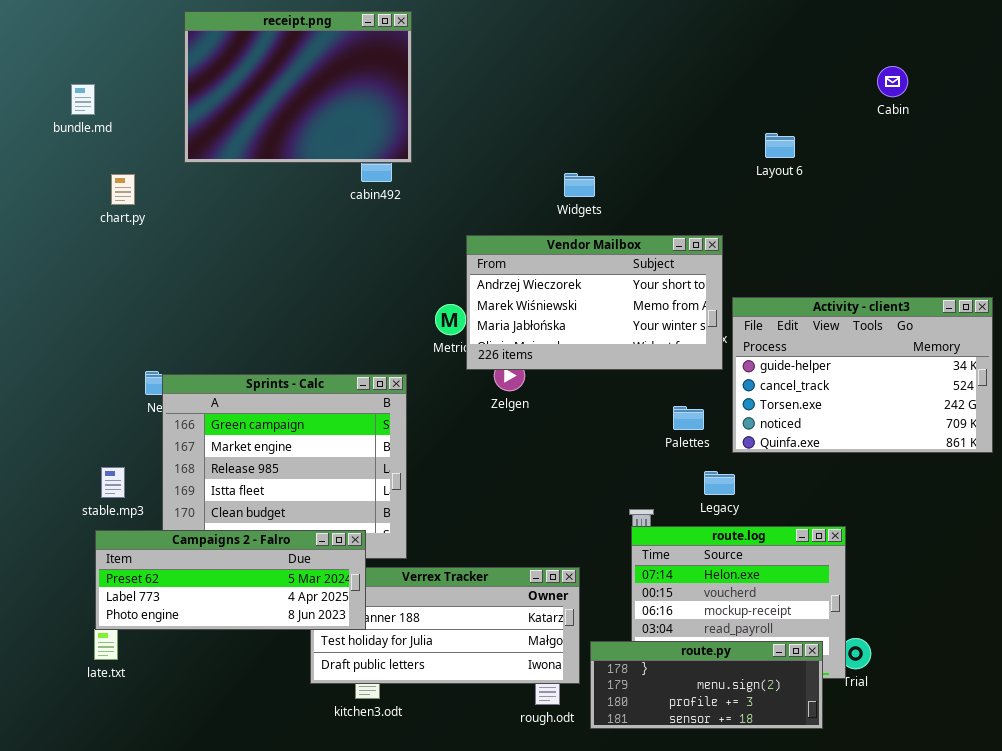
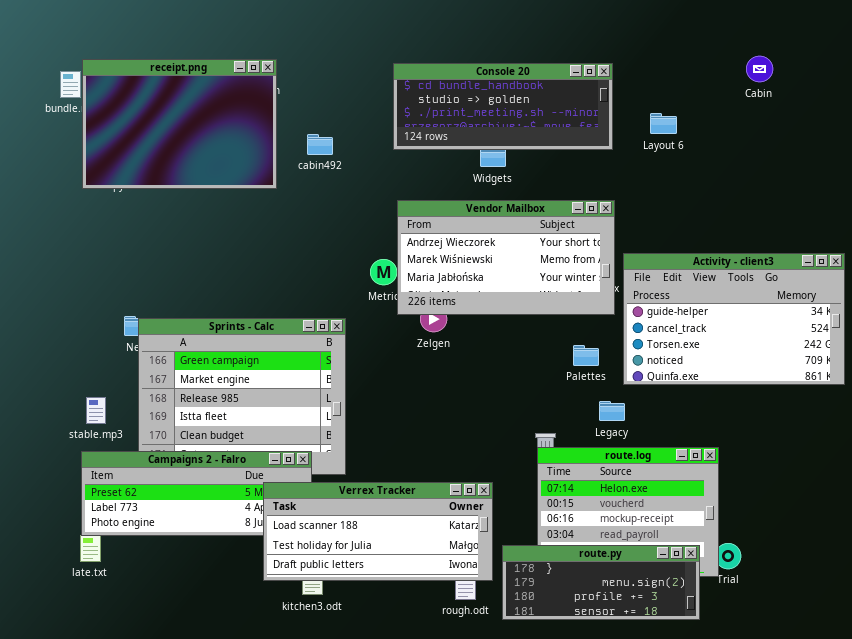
receipt.png: [184,11,412,163] -> [82,59,277,189], moved
Console 20: none -> [393,63,613,150], opened
Verrex Tracker: [310,567,580,684] -> [263,482,493,581], raised

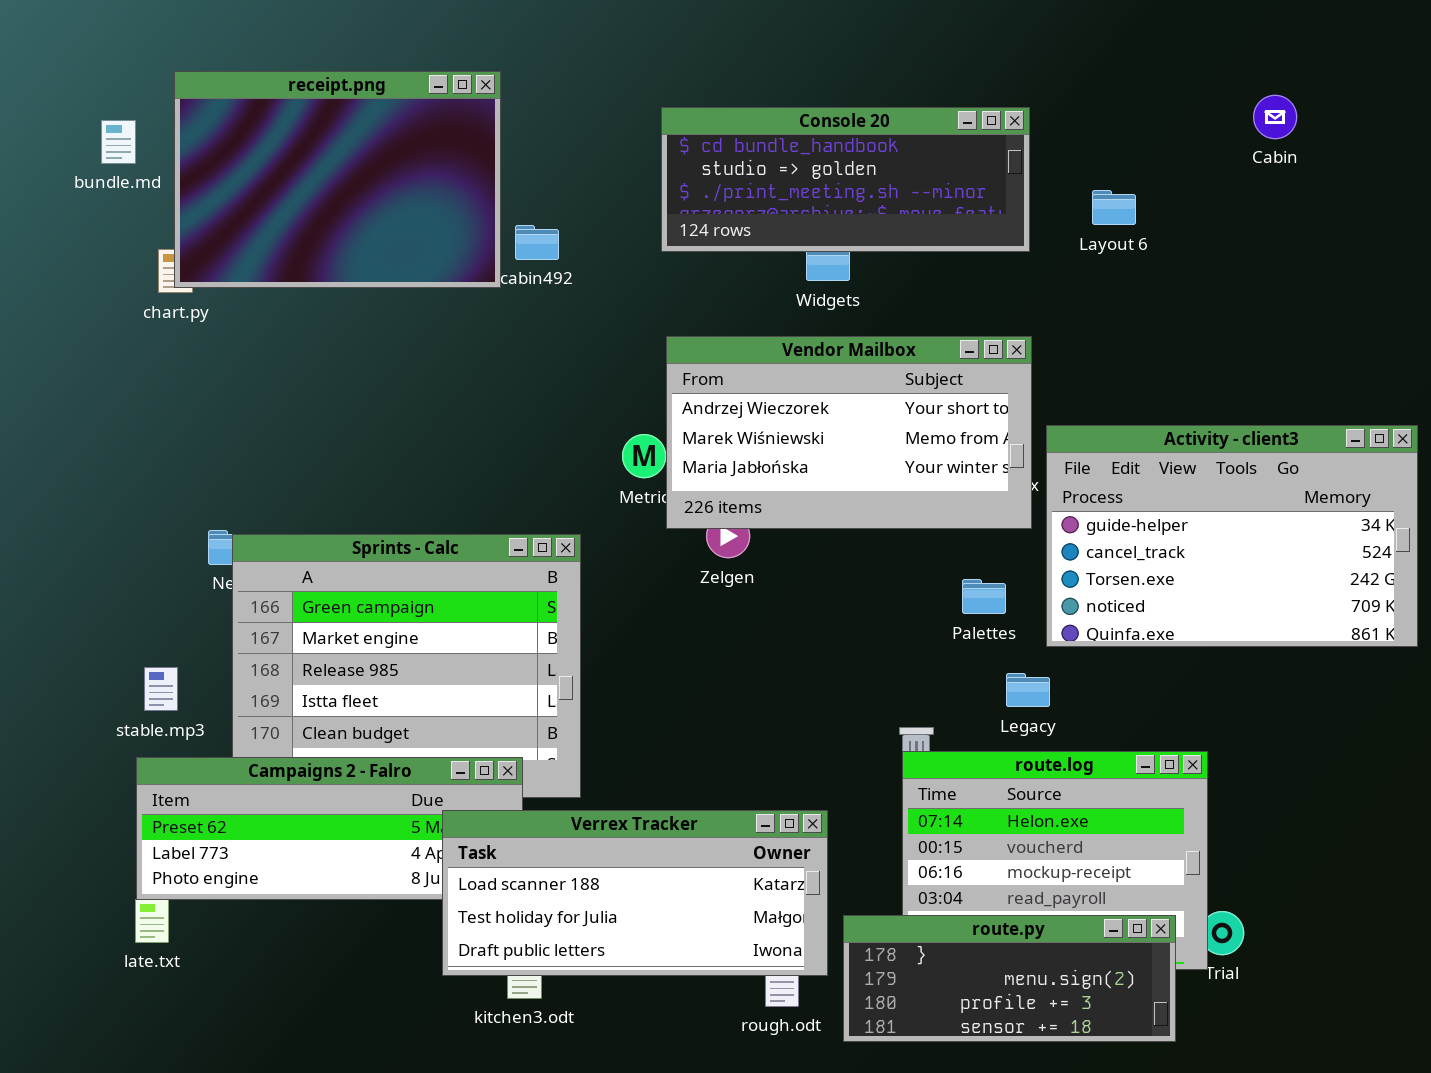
receipt.png: [82,59,277,189] -> [174,71,501,288], moved

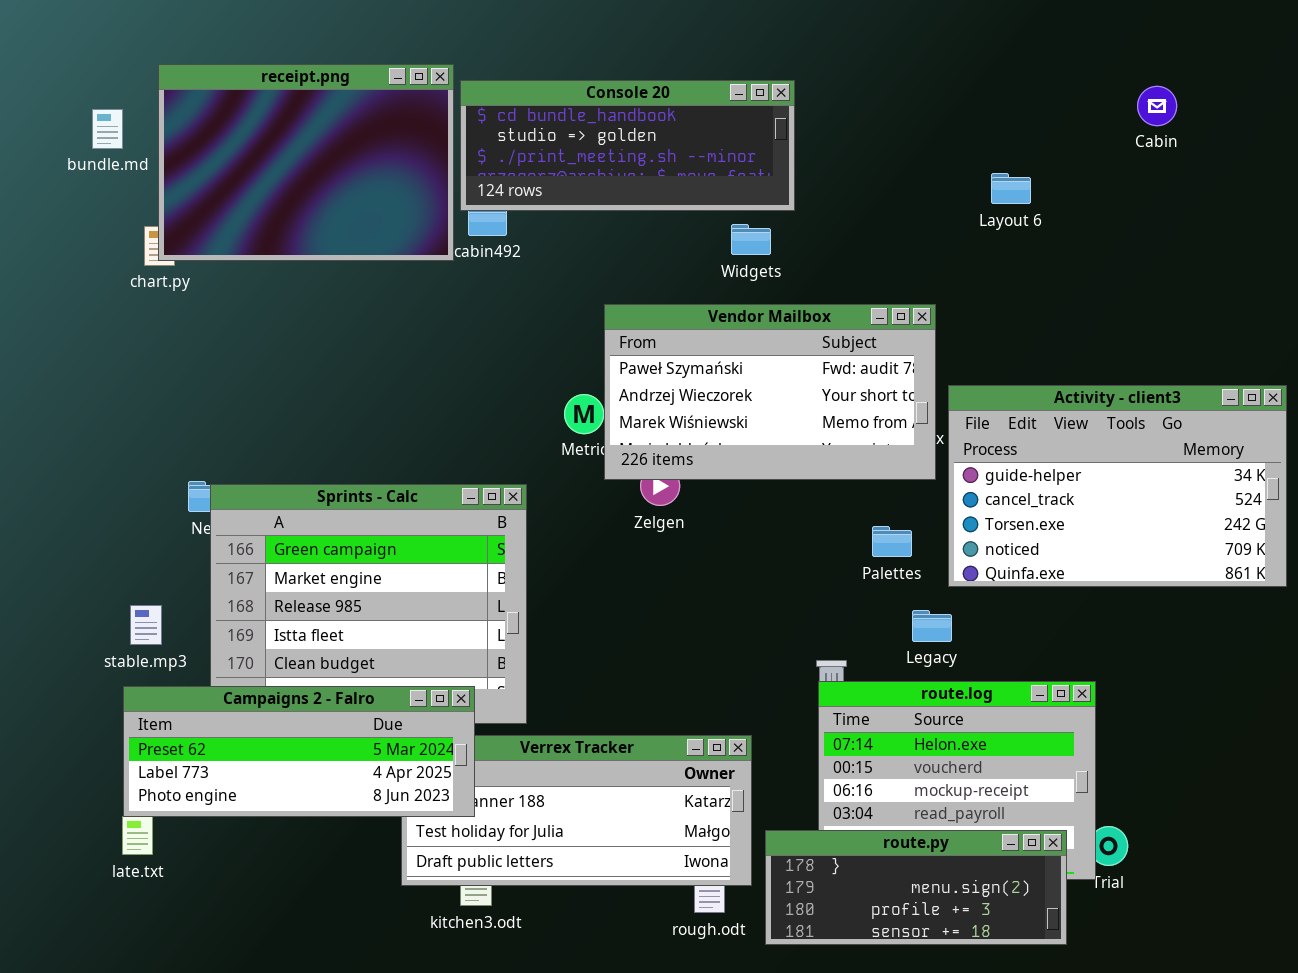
Console 20: [661,107,1030,252] -> [460,80,795,211], moved
Vendor Mailbox: [666,336,1032,529] -> [604,304,936,480], scrolled up 1 row
Campaigns 2 - Falro: [136,757,523,900] -> [123,686,475,817], raised

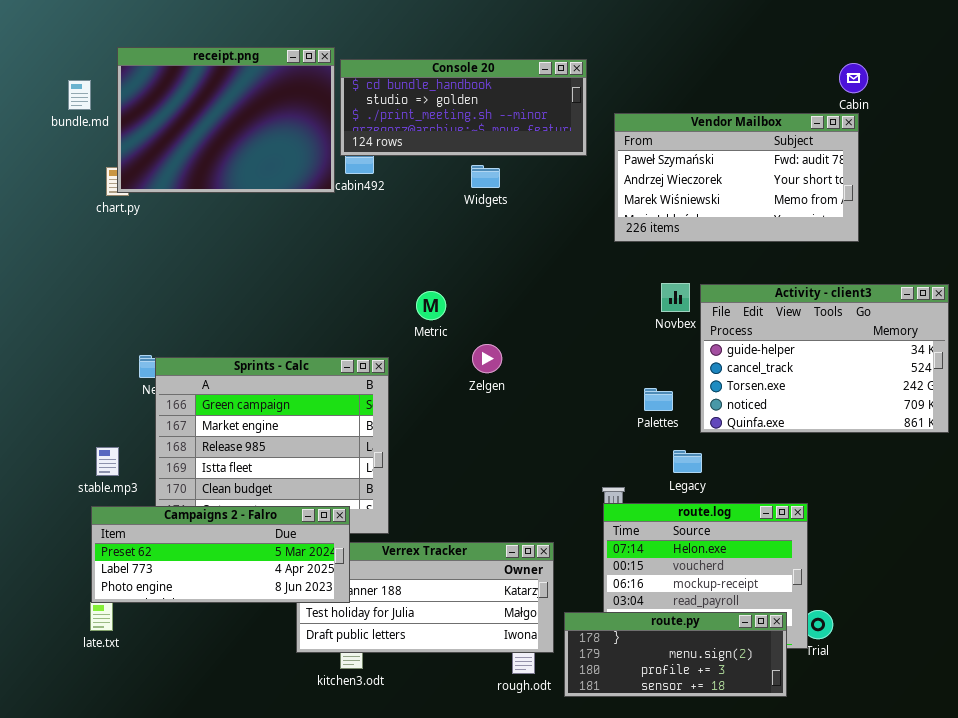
Widgets: [731,224,771,255] -> [471,165,500,188], moved
Vendor Mailbox: [604,304,936,480] -> [614,113,859,242], moved

